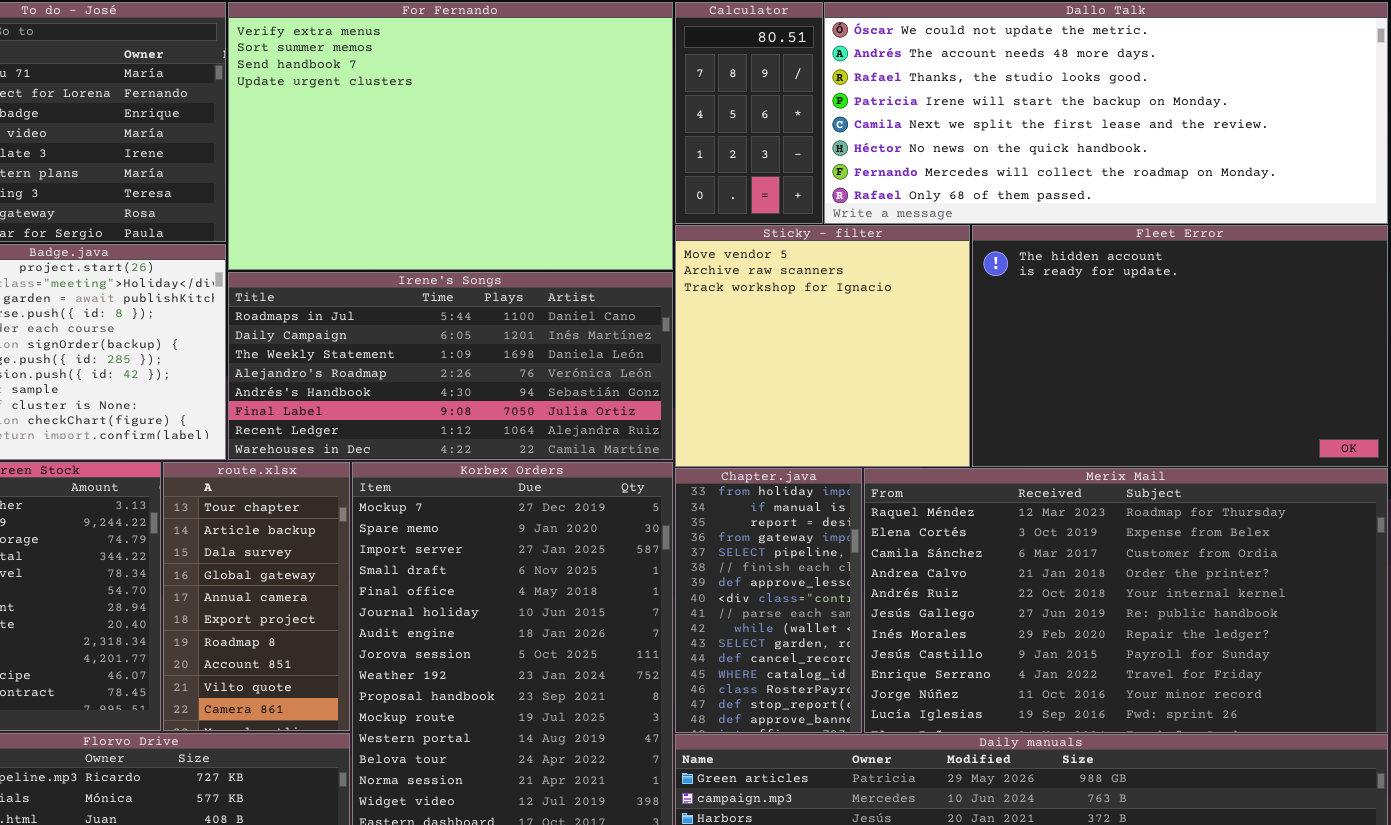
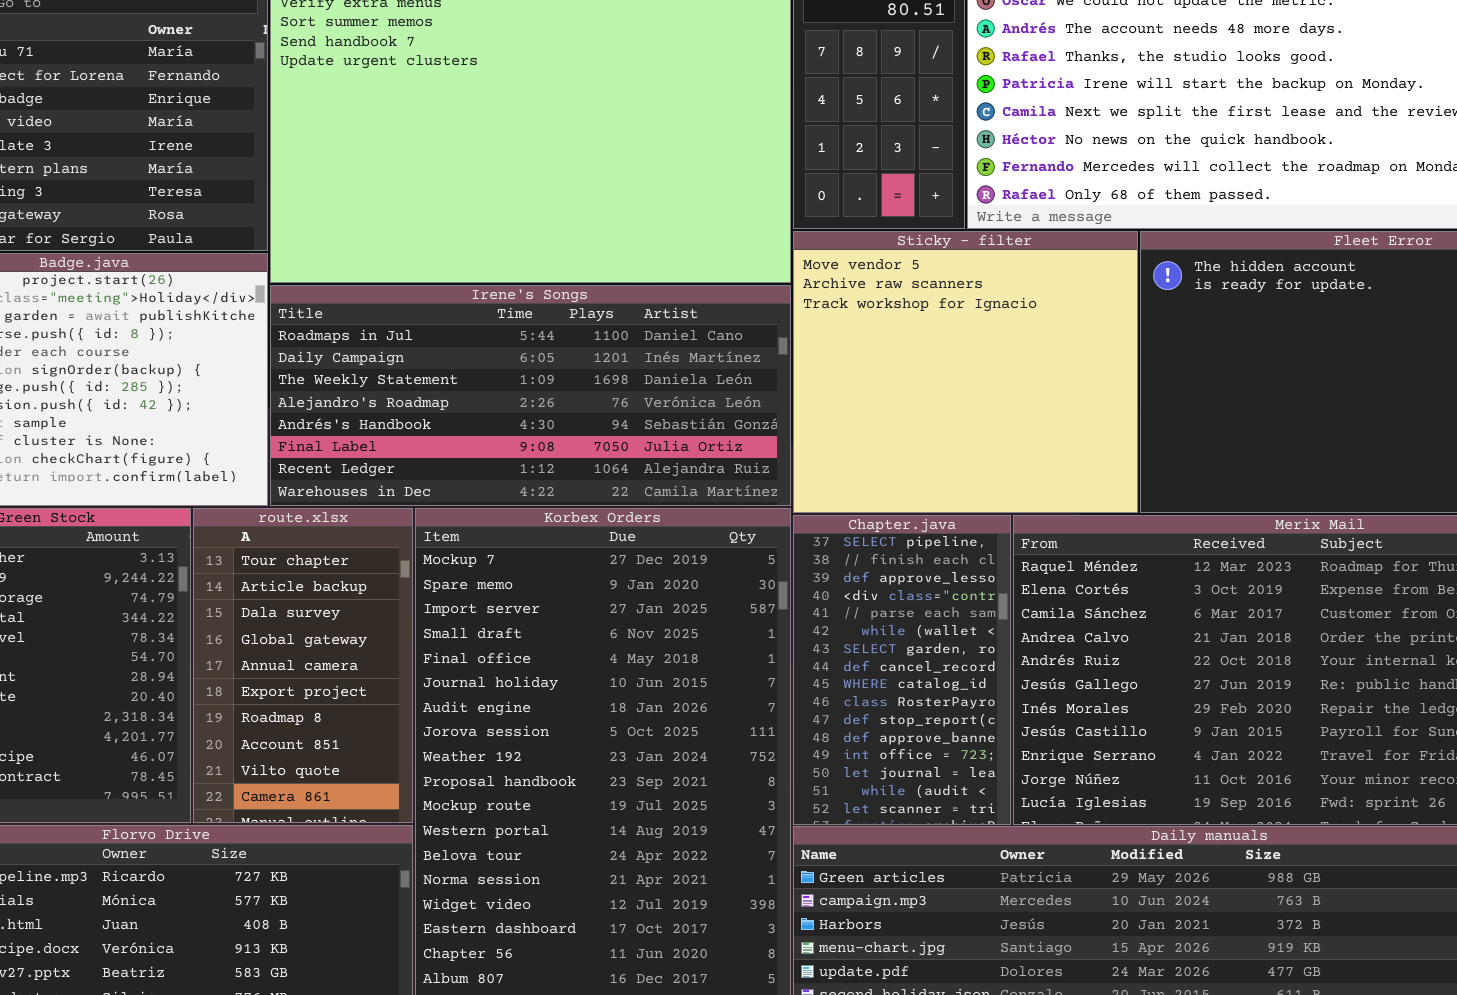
Chapter.java: [675,468,862,733] -> [793,515,1011,825], scrolled down 4 rows

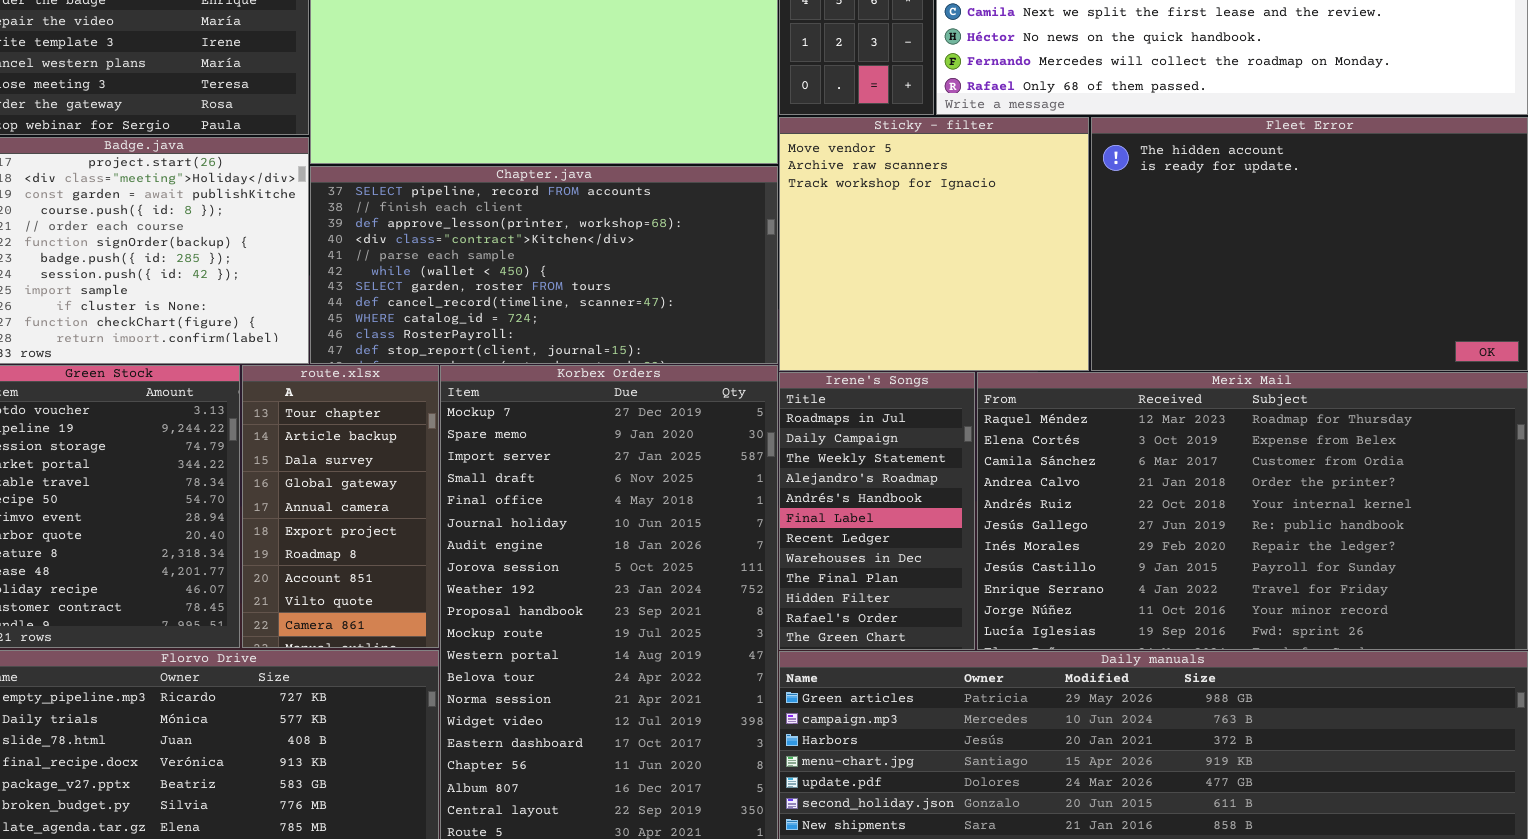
Irene's Songs: [270,285,791,506] -> [779,372,975,650], moved, resized
Chapter.java: [793,515,1011,825] -> [310,166,778,364], moved, resized

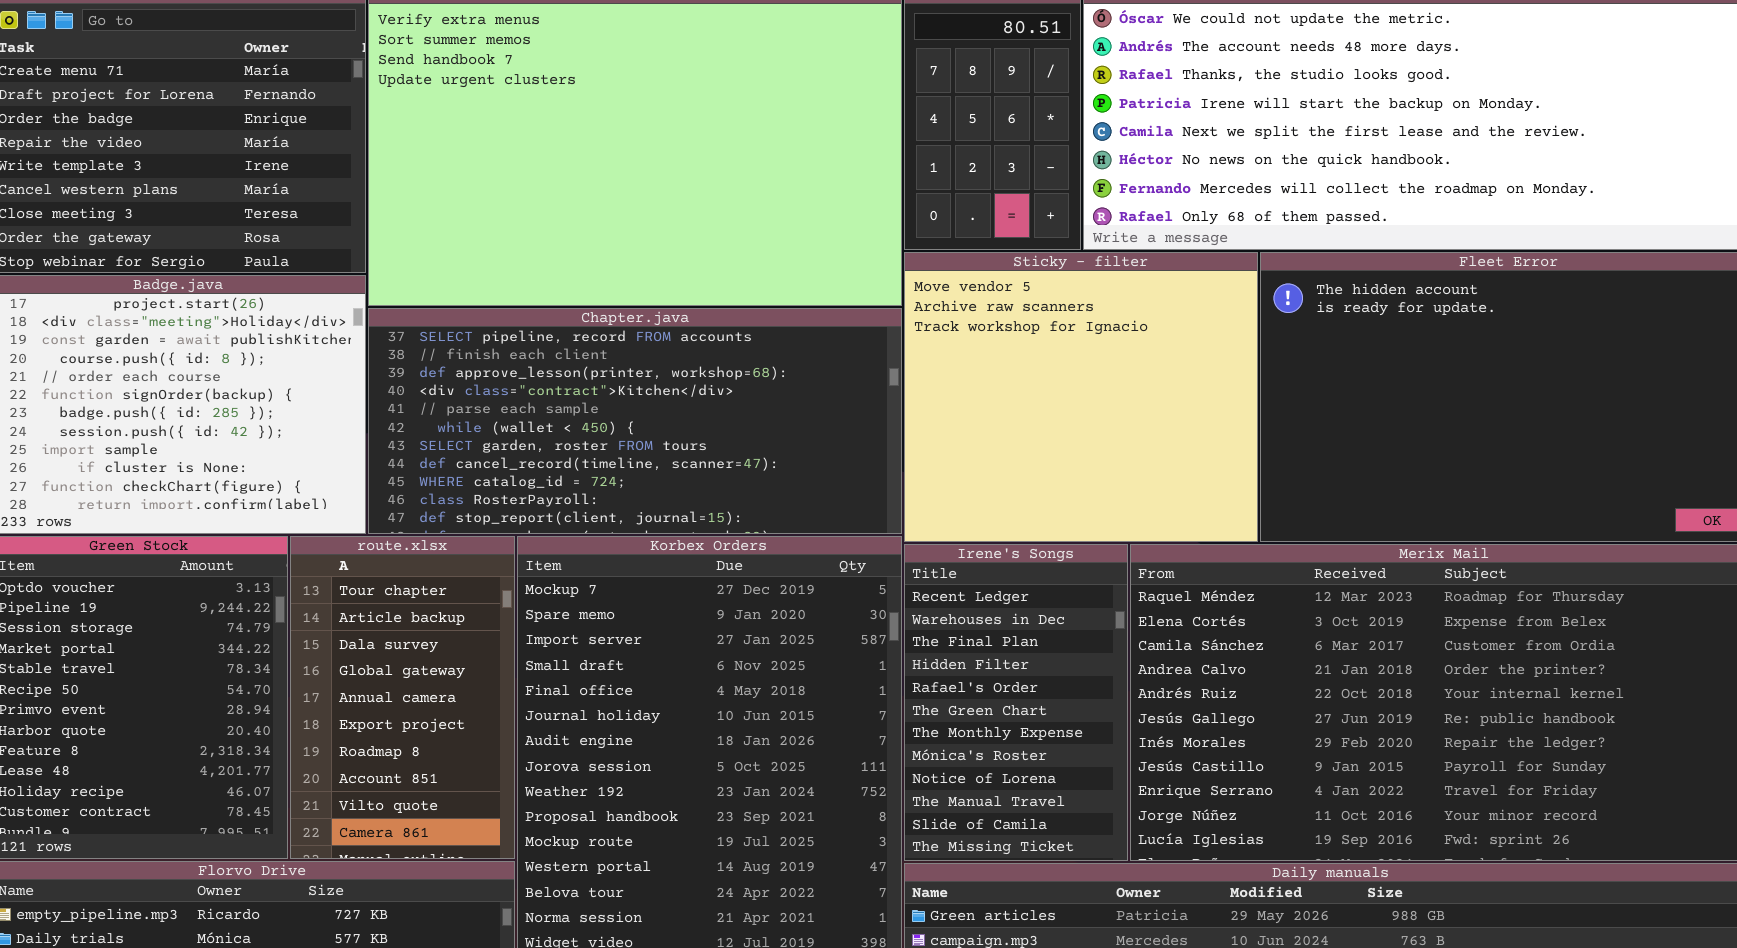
Irene's Songs: [779,372,975,650] -> [904,544,1128,861], scrolled down 6 rows

